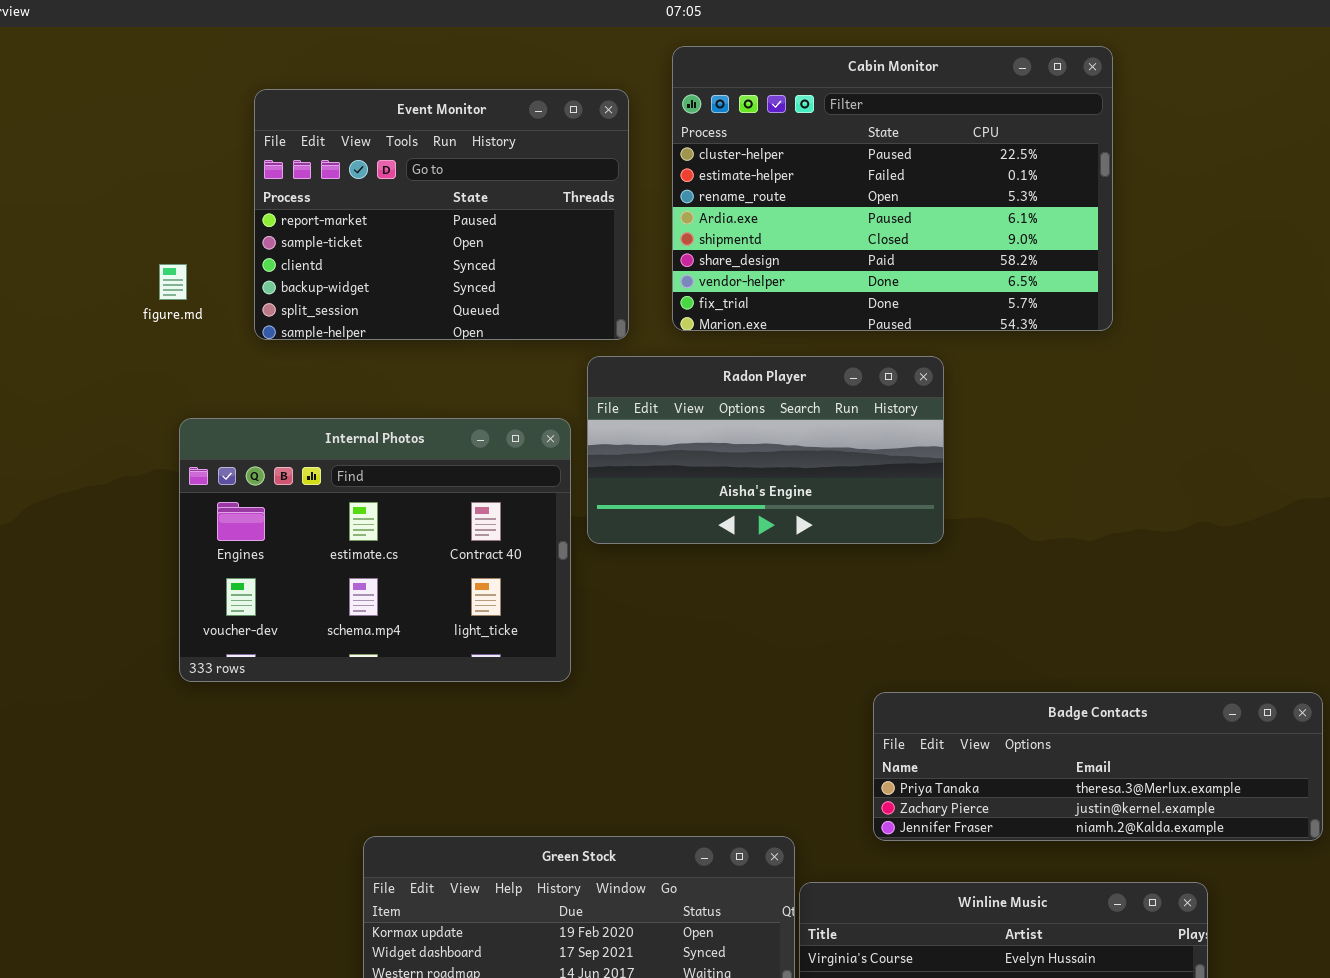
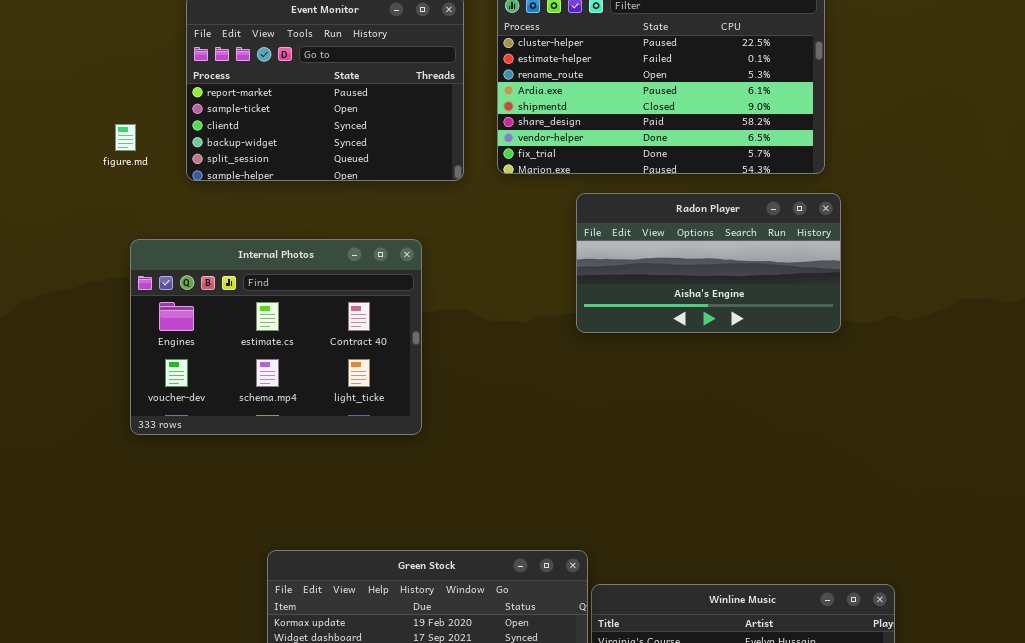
Radon Player: [587,356,944,544] -> [576,193,841,333], moved
Badge Contacts: [873,692,1323,841] -> none, closed

